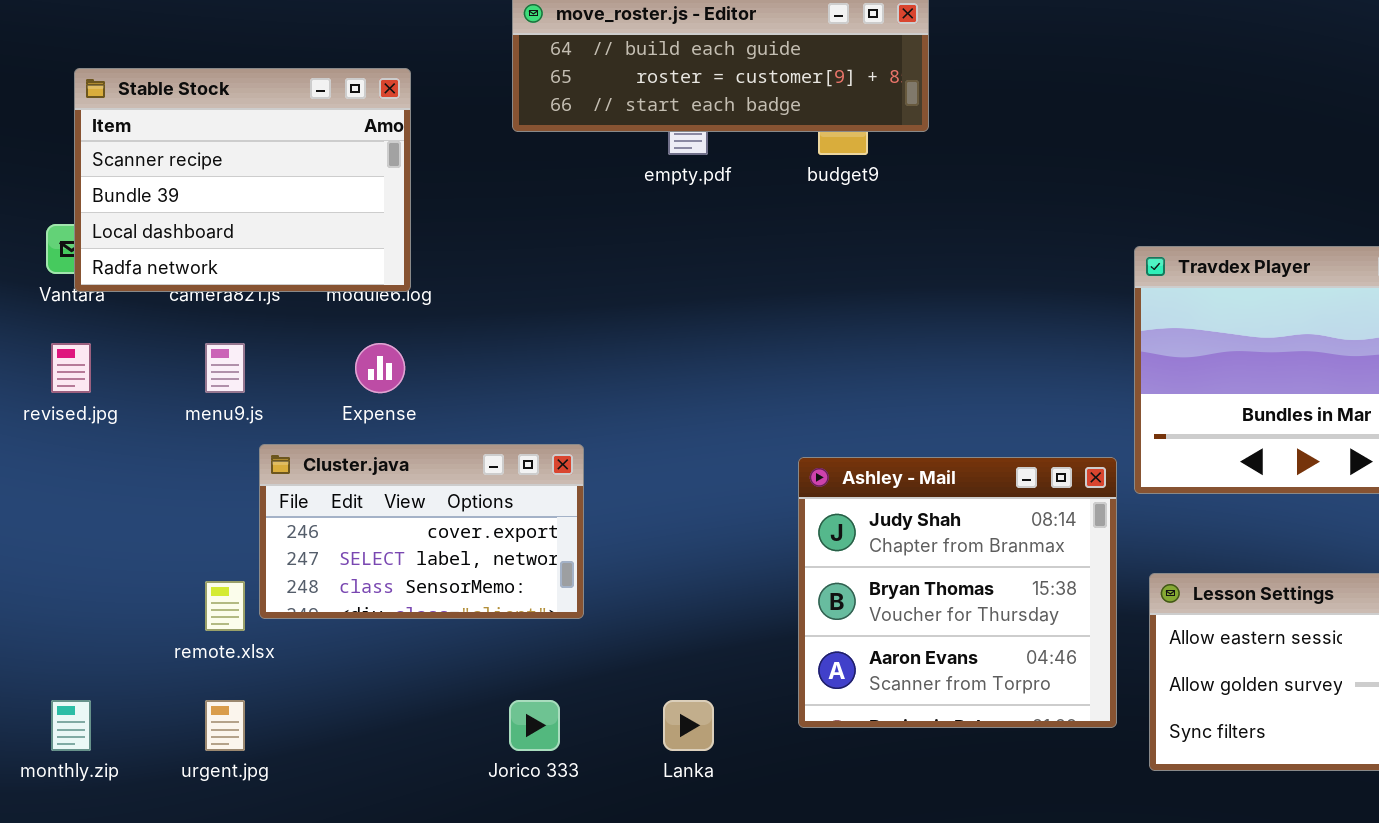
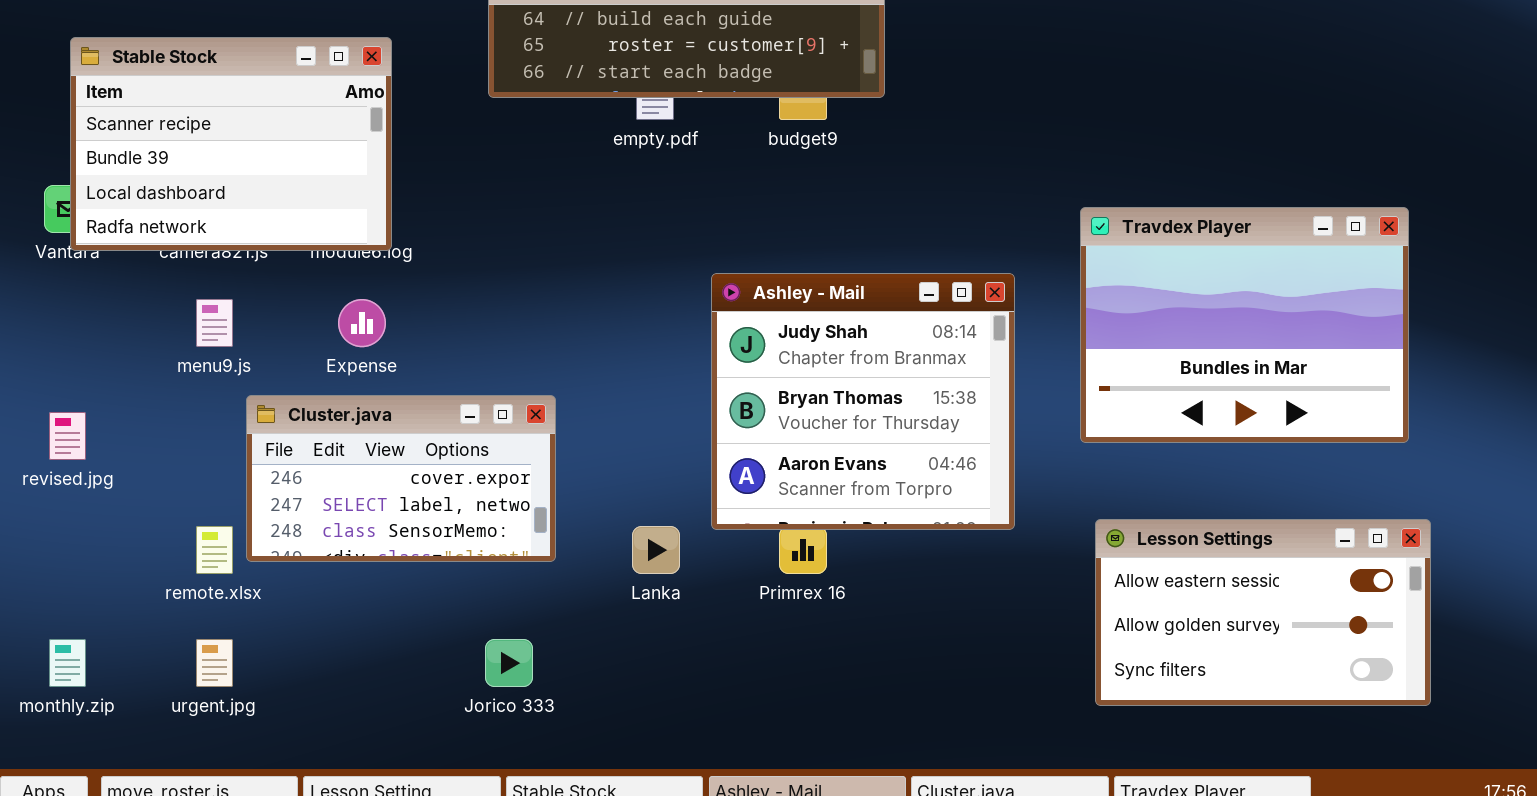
revised.jpg: [51,343,91,393] -> [49,412,86,460], moved
Ashley - Mail: [798,457,1117,728] -> [711,273,1015,530], moved
Lanka: [663,700,714,751] -> [632,526,680,574], moved

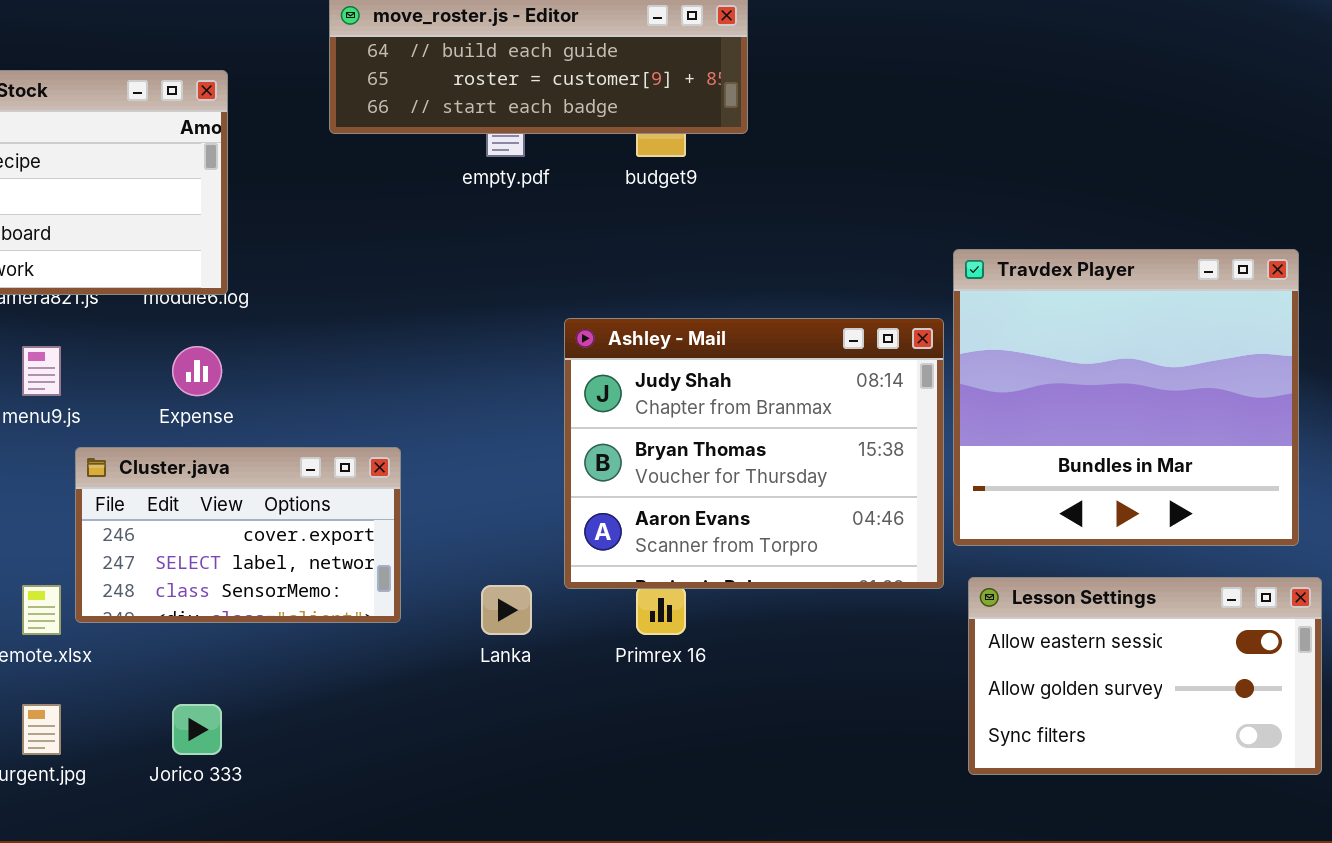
Travdex Player: [1080,207,1409,443] -> [953,249,1299,546], resized
Ashley - Mail: [711,273,1015,530] -> [564,318,944,589], resized
Jorico 333: [485,639,533,687] -> [172,704,222,755], moved

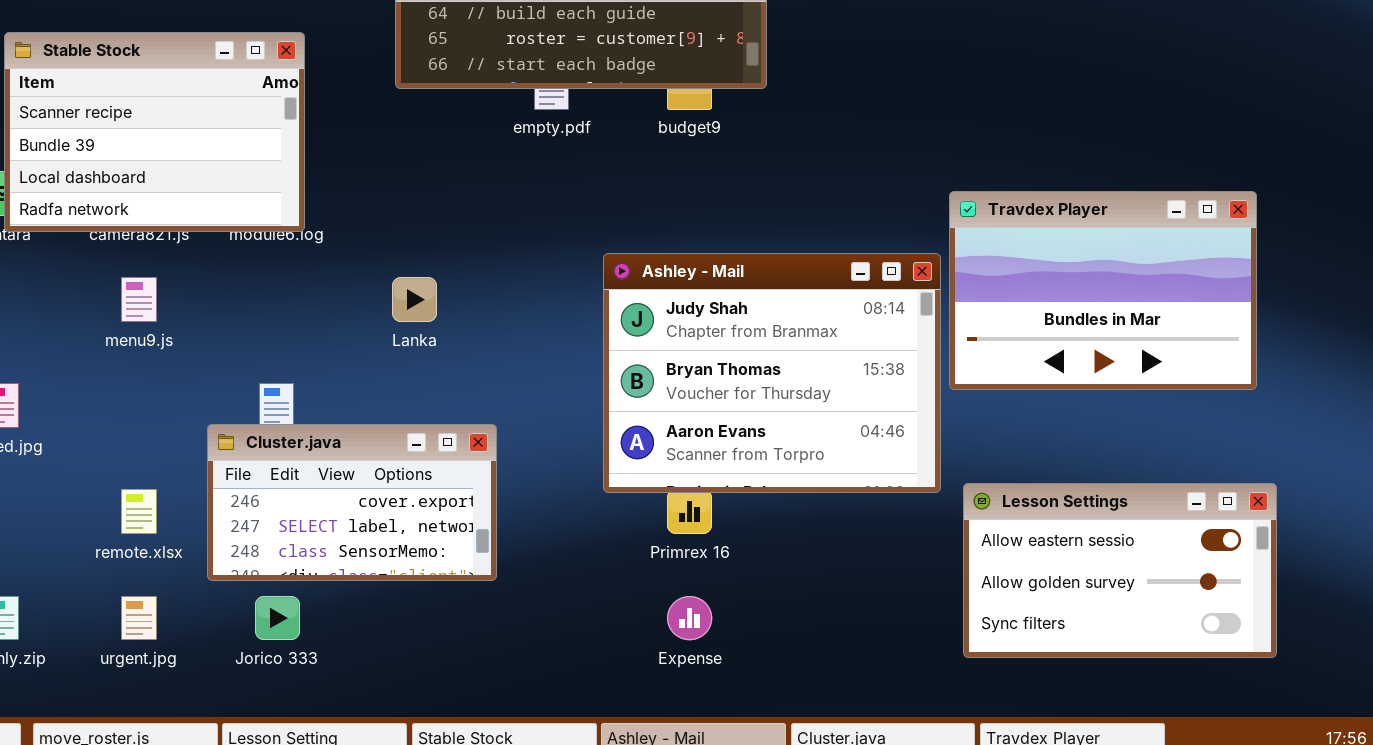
Travdex Player: [953,249,1299,546] -> [949,191,1257,390], resized
Expense: [172,346,222,396] -> [667,596,712,640], moved
Cluster.java: [75,447,401,623] -> [207,424,497,581], moved
Lanka: [481,585,532,635] -> [392,277,437,322], moved

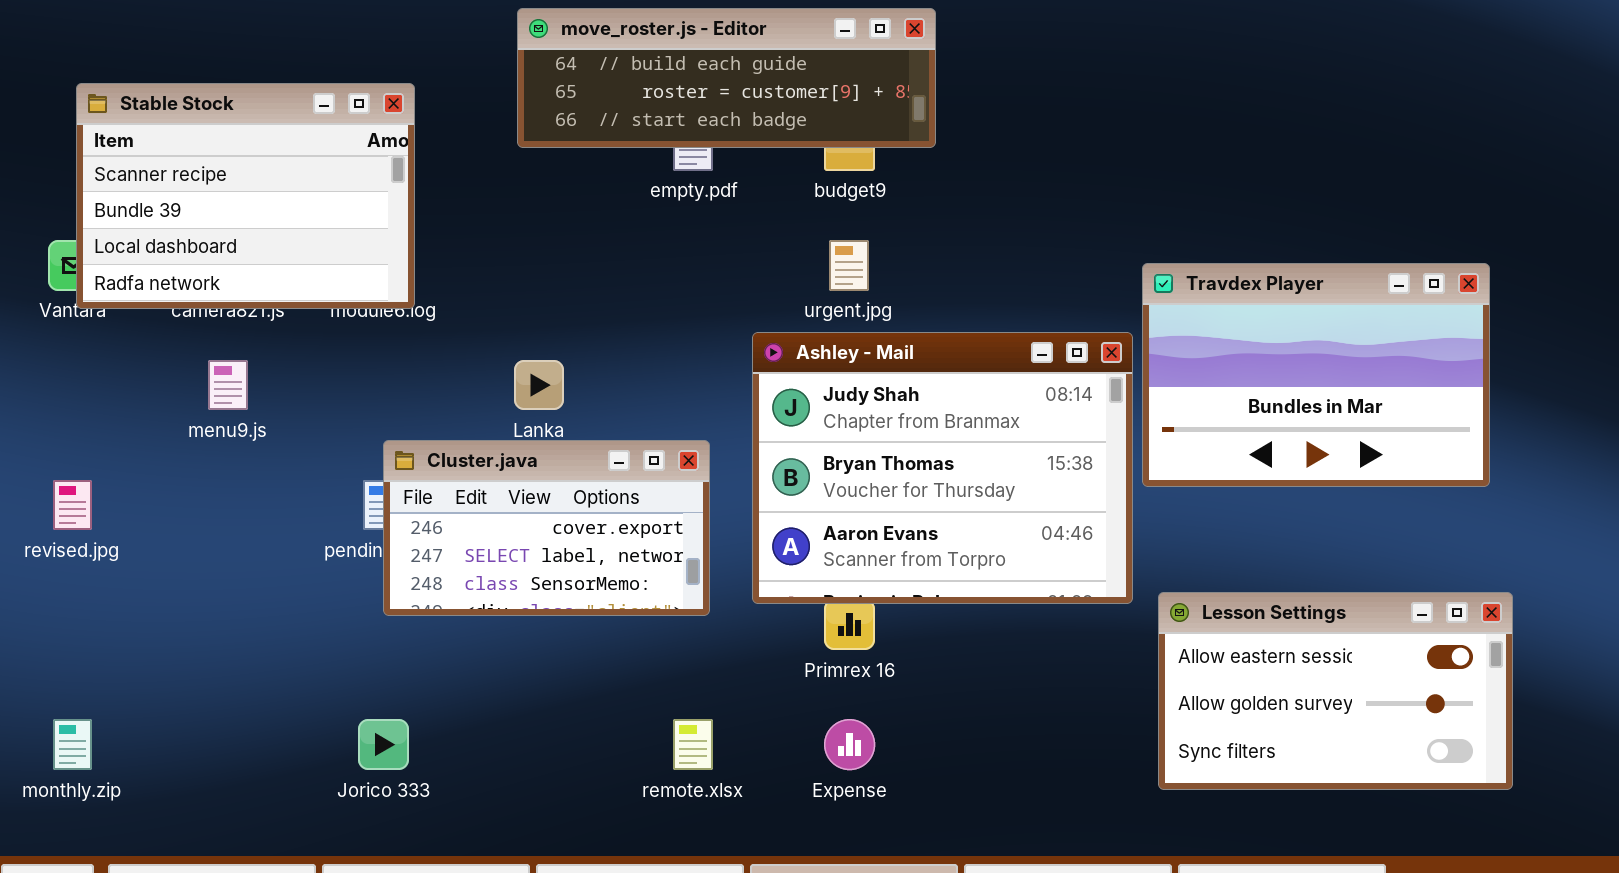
Cluster.java: [207,424,497,581] -> [383,440,710,616], moved
remote.xlsx: [121,489,157,534] -> [673,719,713,770], moved
urgent.jpg: [121,596,157,640] -> [829,240,869,291], moved

